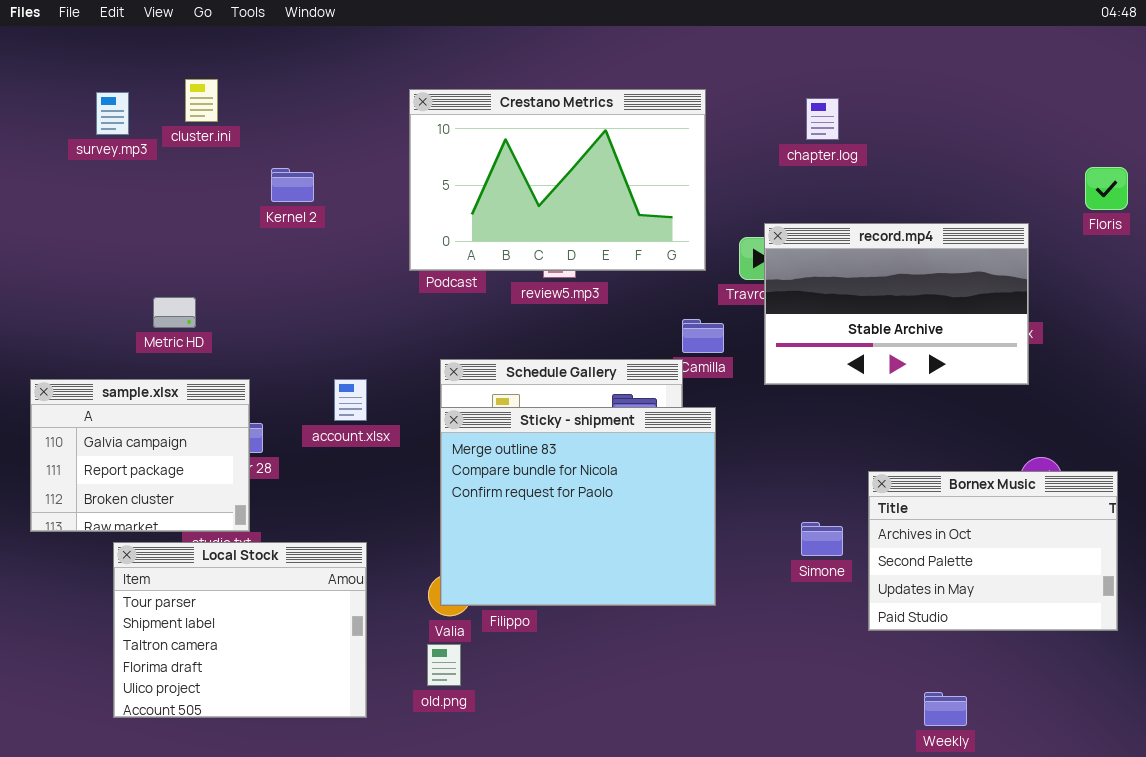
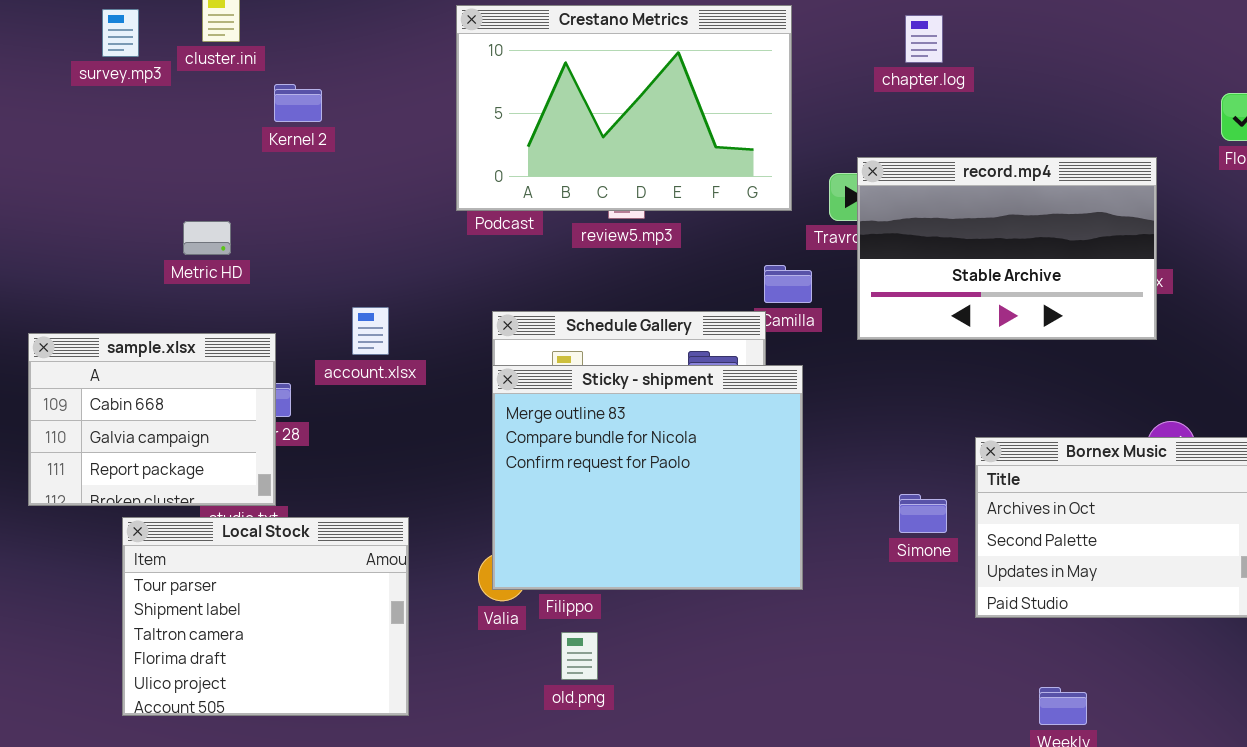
Kernel 2: [271,168,314,202] -> [274,84,322,122], moved
Metric HD: [153,297,196,328] -> [183,221,231,255], moved
sample.xlsx: [30,379,250,532] -> [28,333,276,506], scrolled up 1 row
account.xlsx: [334,379,367,421] -> [352,307,389,355], moved
old.png: [427,644,461,686] -> [561,632,598,680], moved

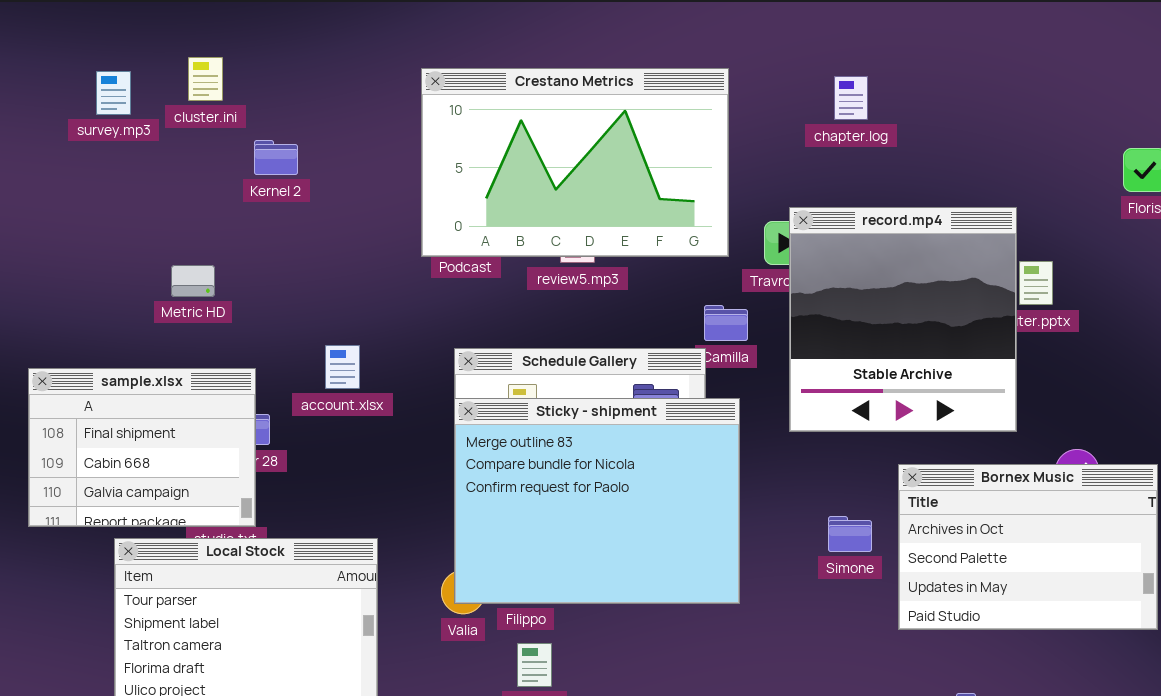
record.mp4: [857,157,1157,340] -> [789,207,1017,432], resized
sample.xlsx: [28,333,276,506] -> [28,368,256,527], scrolled up 1 row

